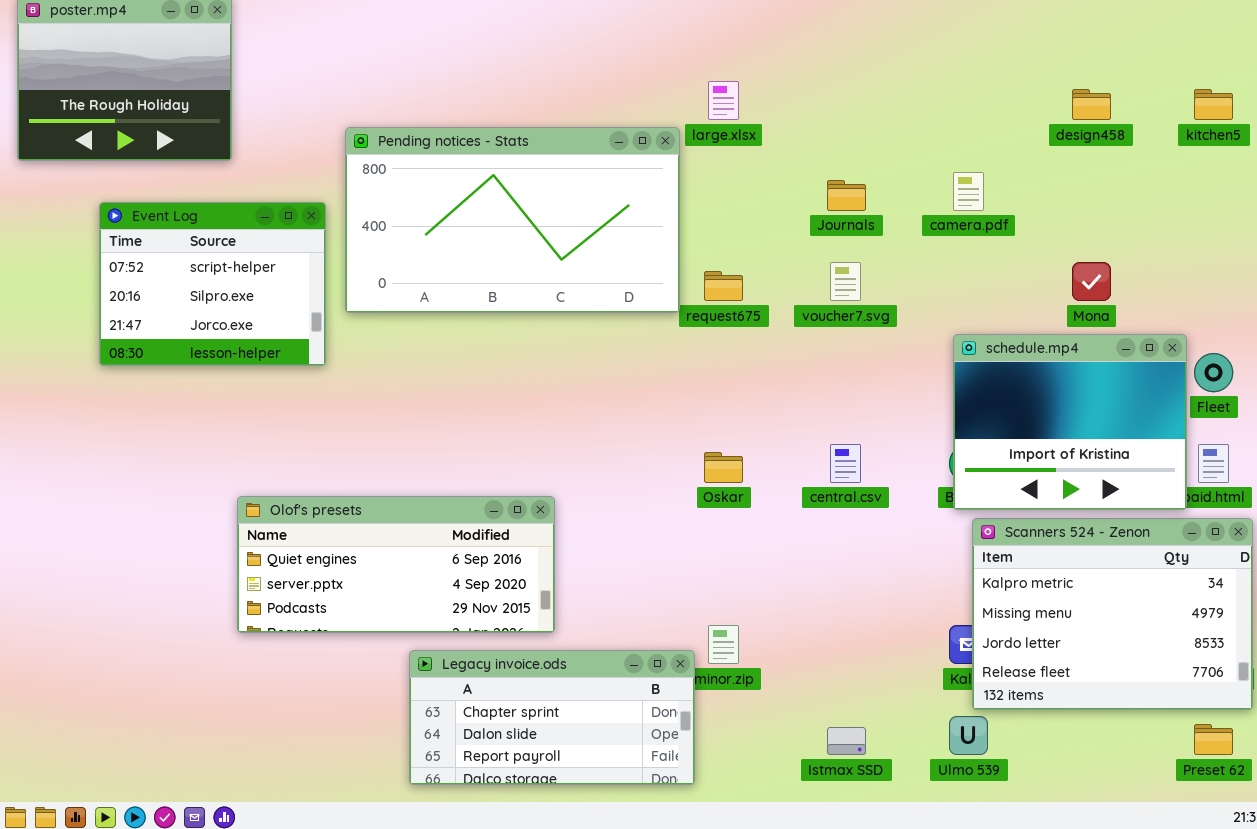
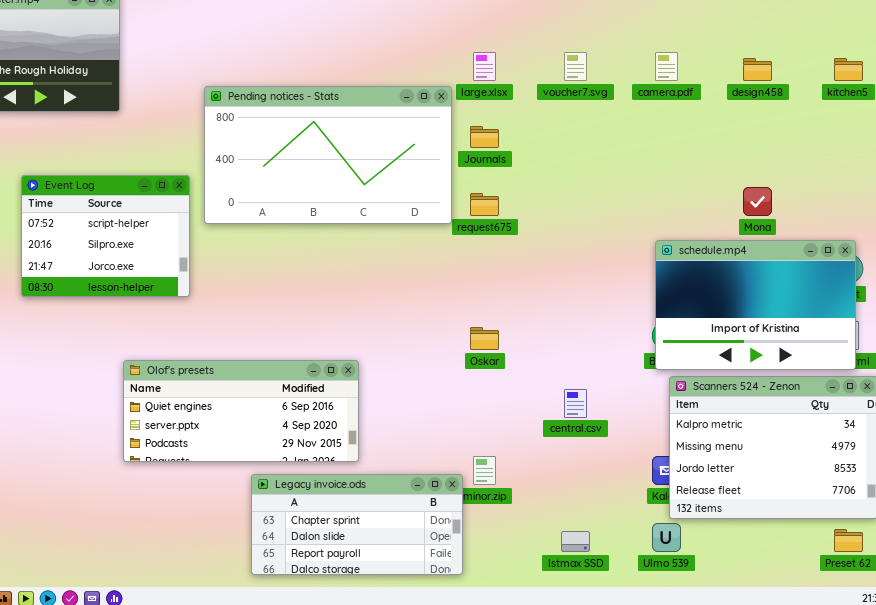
camera.pdf: [953,172,984,211] -> [655,52,678,81], moved
Journals: [827,180,866,211] -> [470,126,499,148], moved
Event Log: [99,202,326,366] -> [21,175,190,297], moved
voucher7.svg: [830,262,861,301] -> [564,52,587,81], moved
schedule.mp4: [953,334,1187,510] -> [655,240,856,370], resized
central.csv: [830,444,861,483] -> [564,389,587,418], moved

